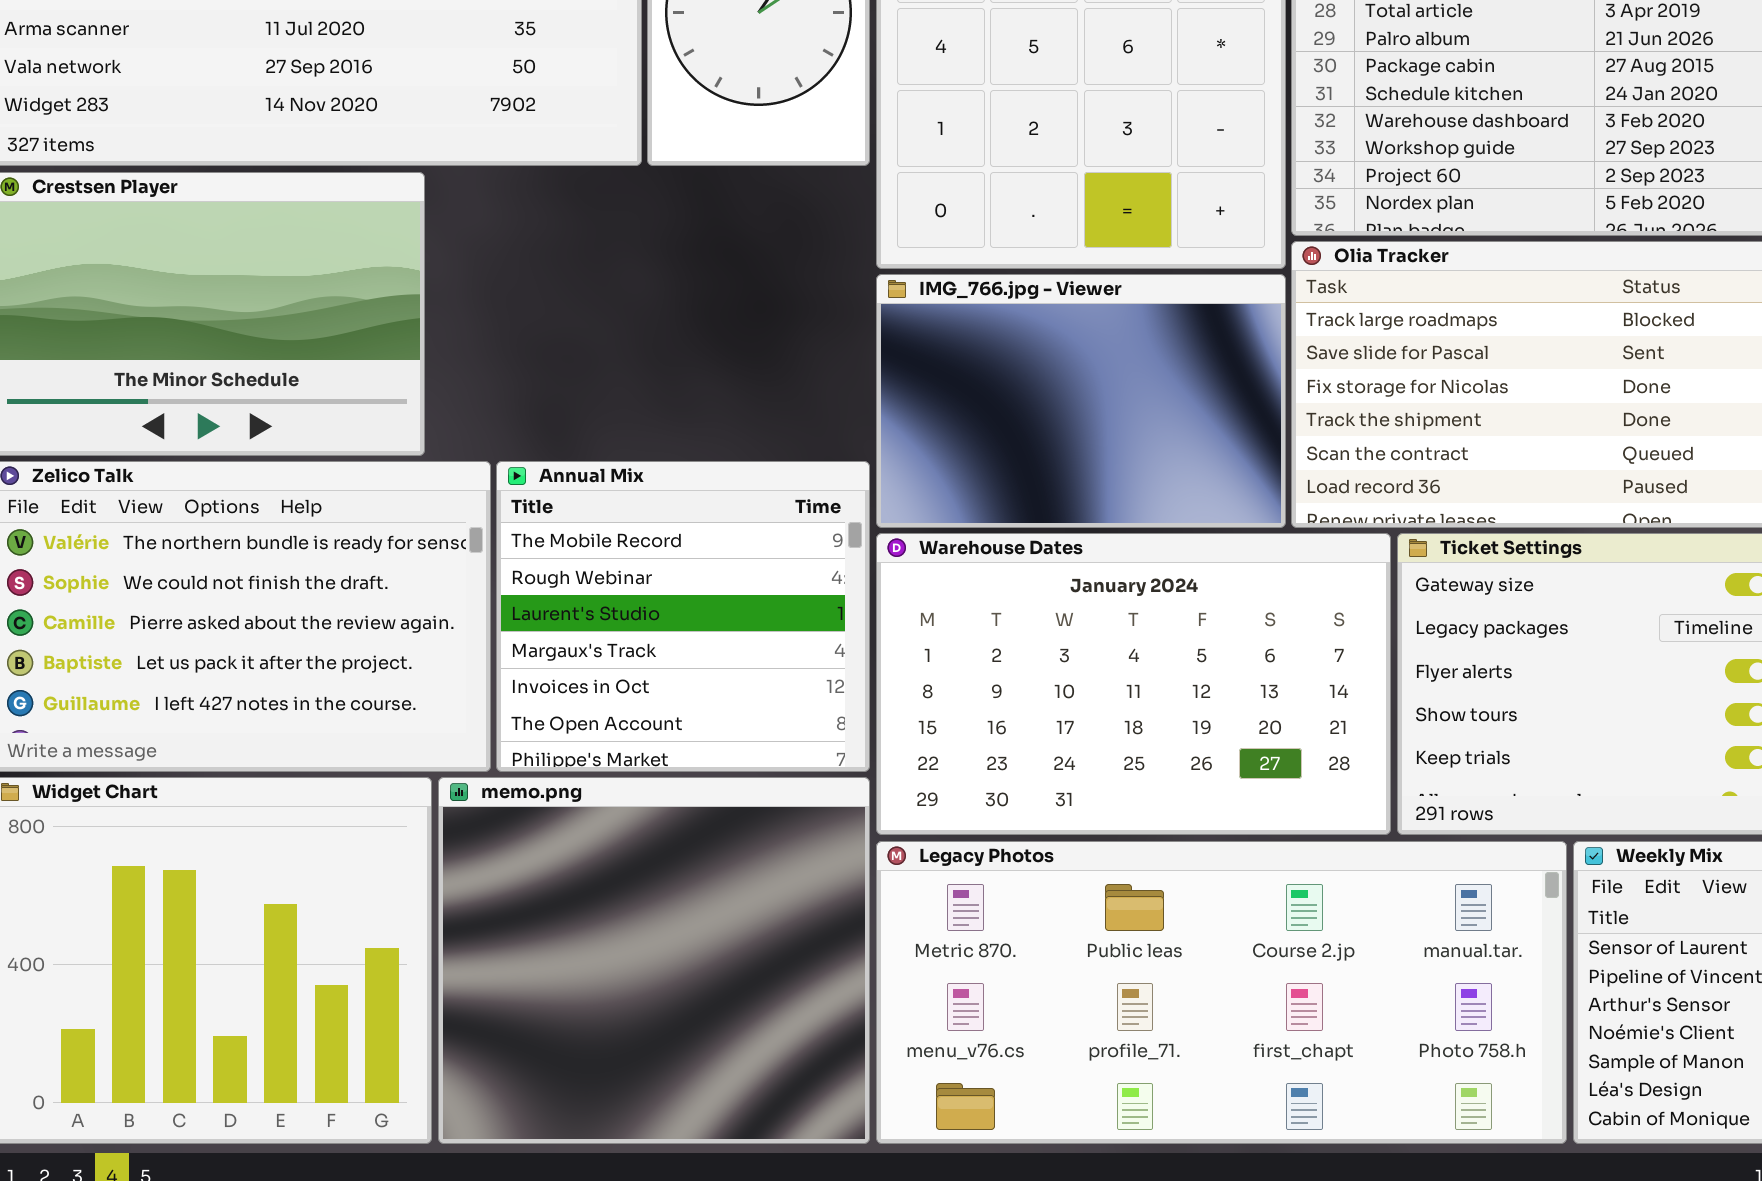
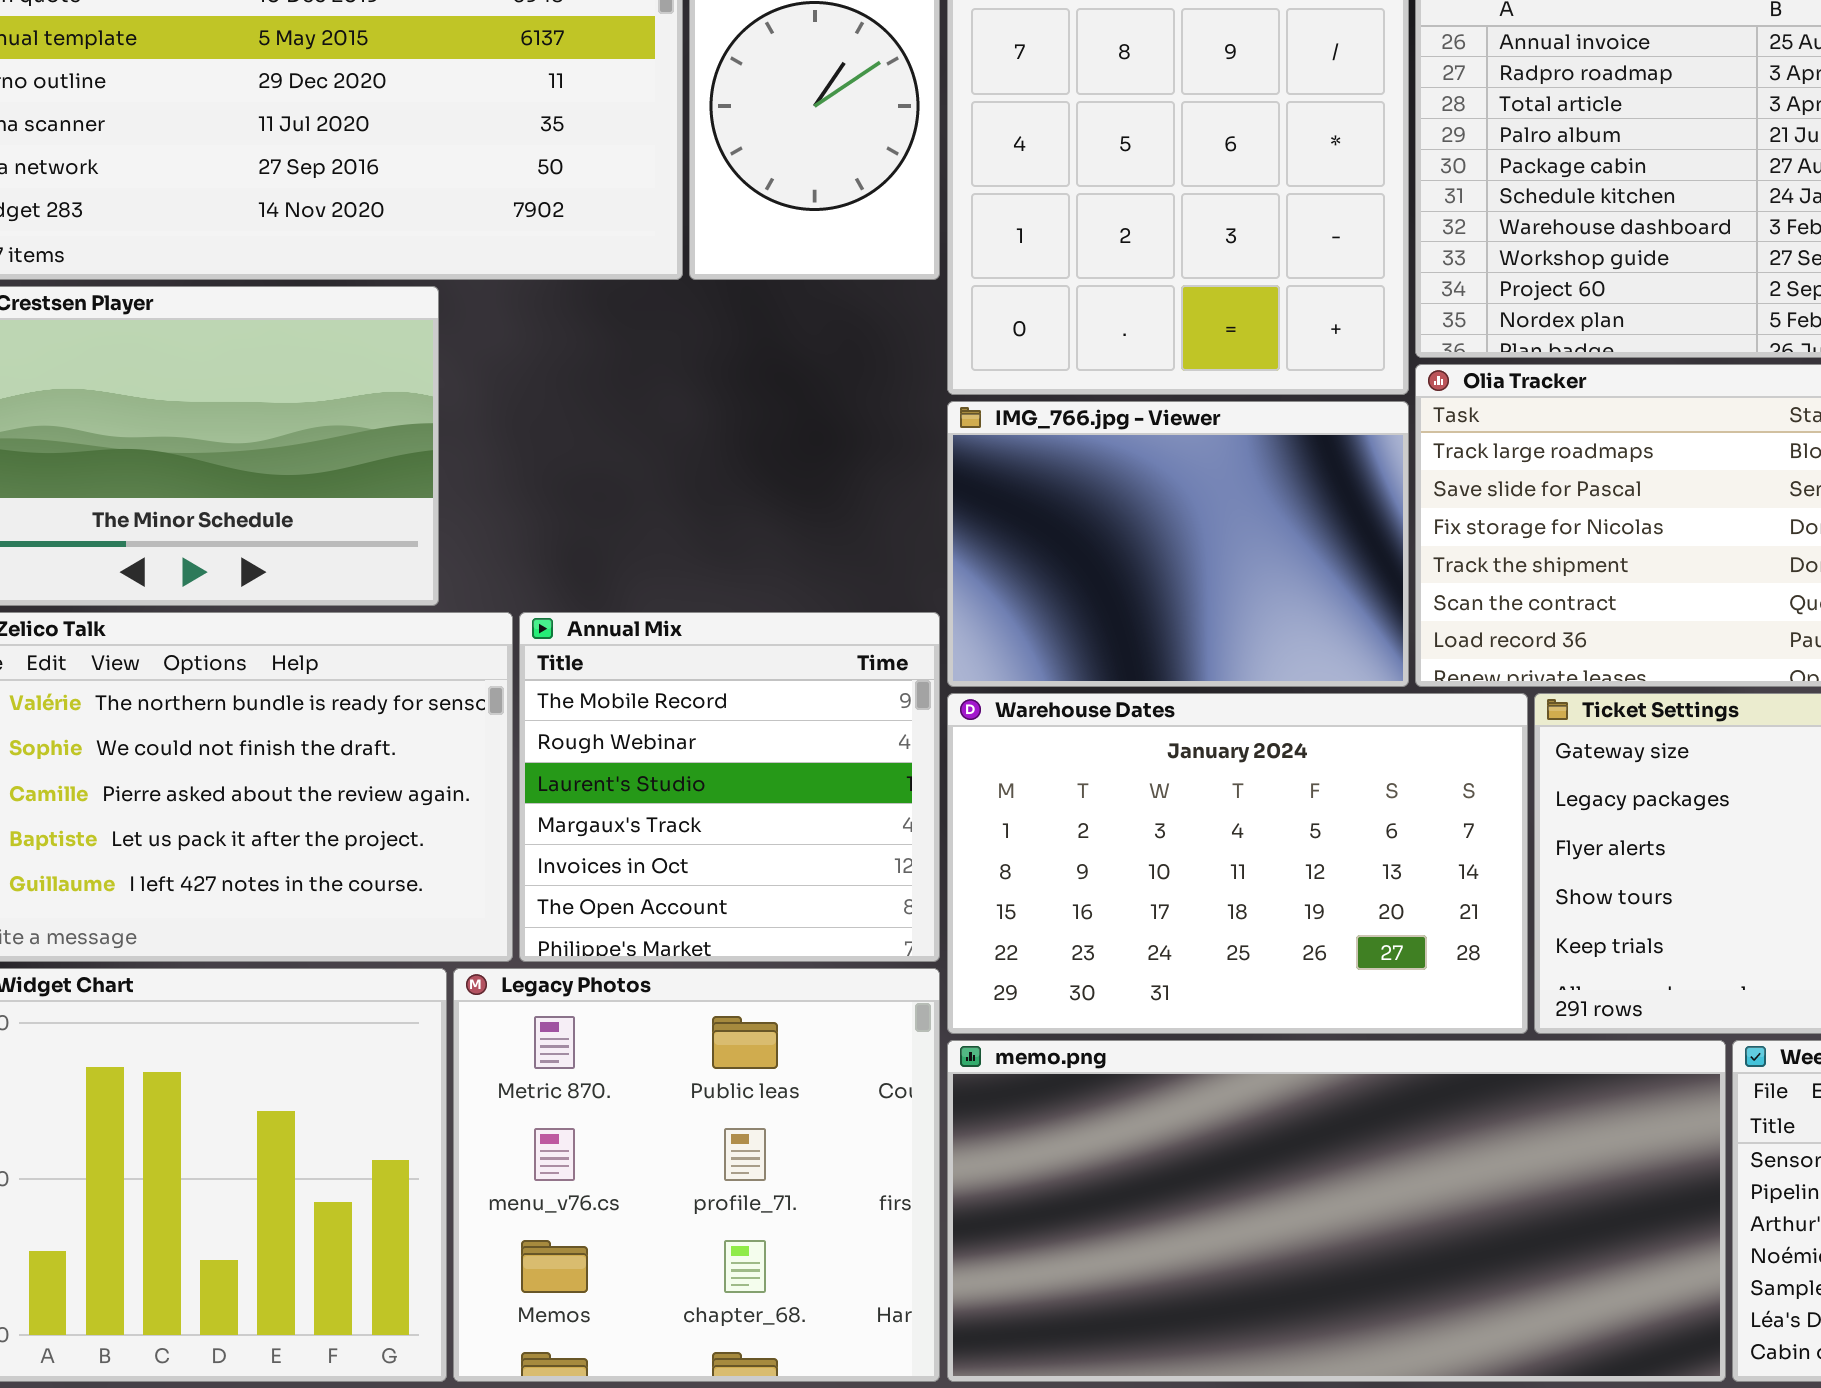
memo.png: [438,777,870,1144] -> [947,1040,1726,1382], moved, resized
Legacy Photos: [876,841,1567,1144] -> [453,968,940,1382], moved, resized

